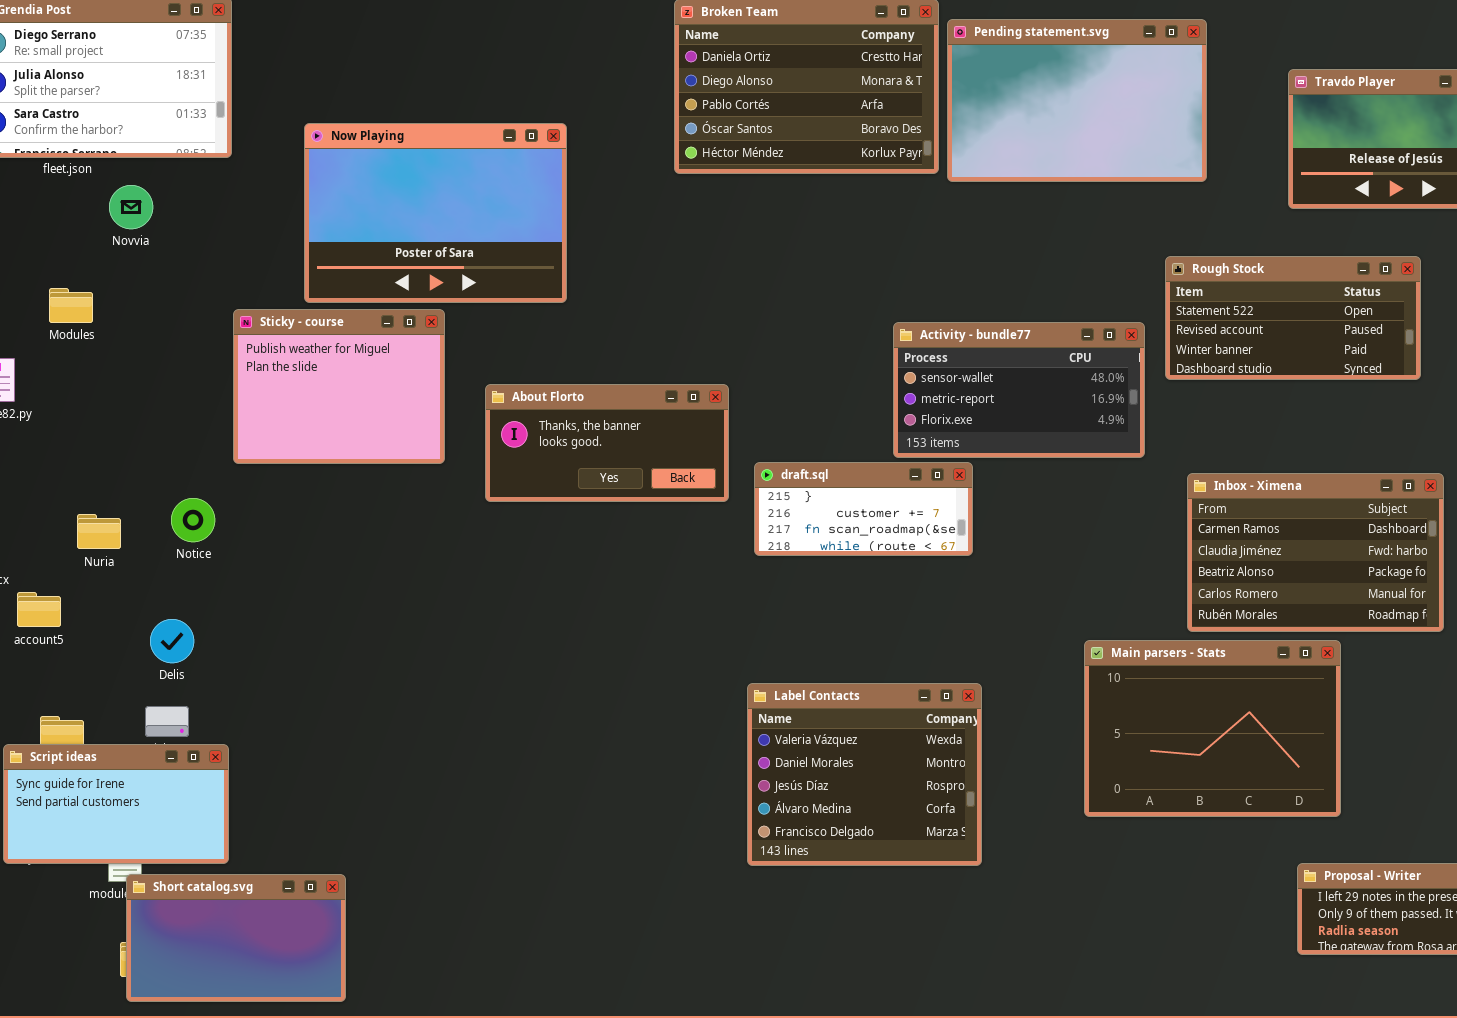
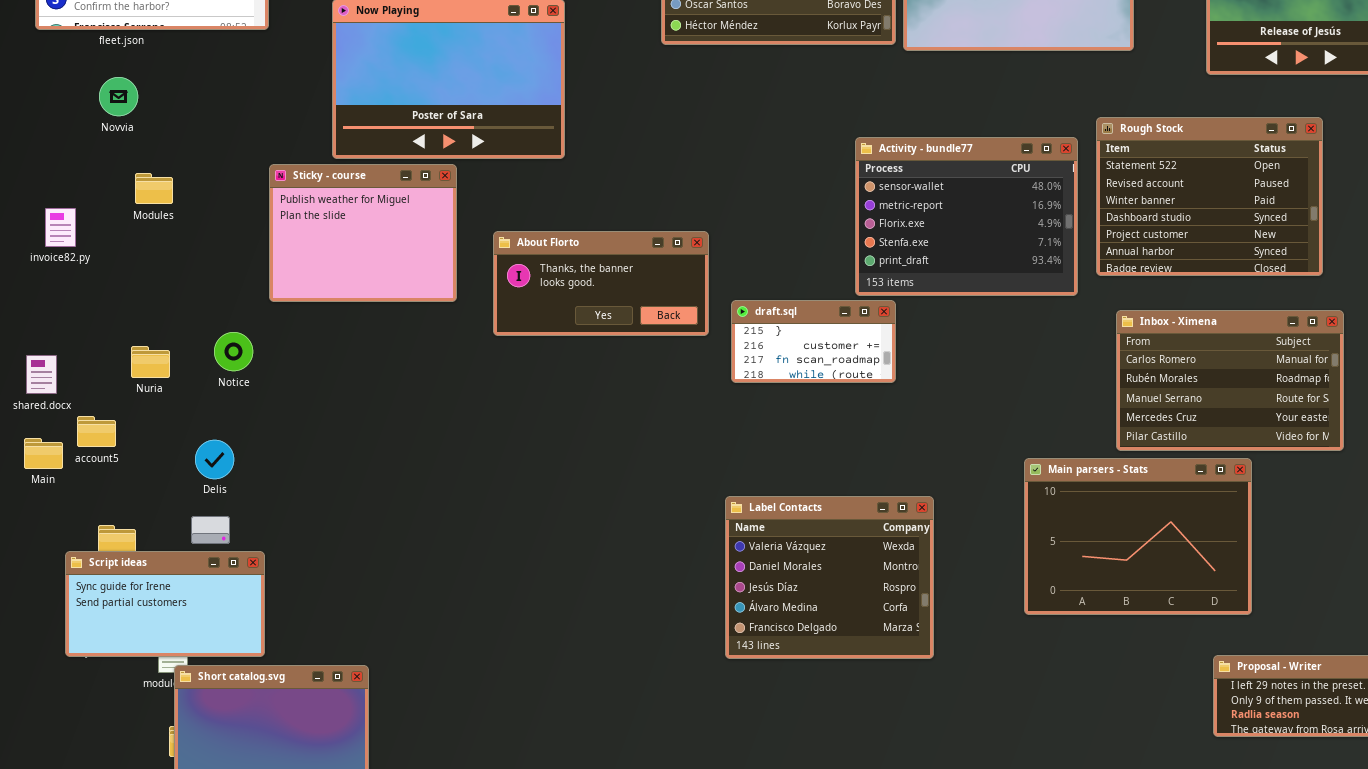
Novvia: [109,185,153,229] -> [99,77,138,116], moved
Rough Stock: [1165,256,1421,380] -> [1096,117,1323,276], resized
Modules: [49,288,93,323] -> [135,173,173,204], moved
Activity - bundle77: [893,322,1145,458] -> [855,137,1078,296], resized
draft.sql: [754,462,973,556] -> [731,300,896,383], resized
Inbox - Ximena: [1187,473,1444,632] -> [1116,310,1344,451], scrolled down 3 rows

